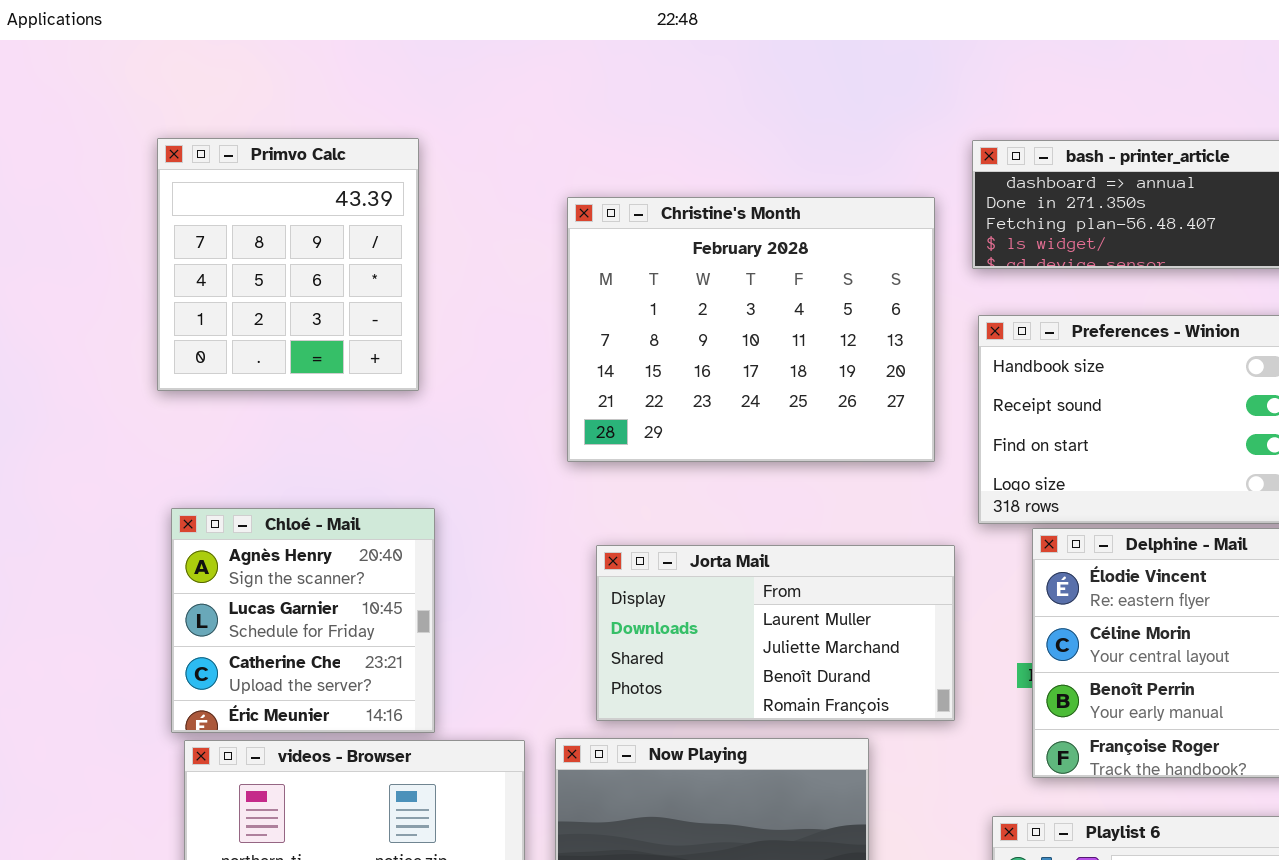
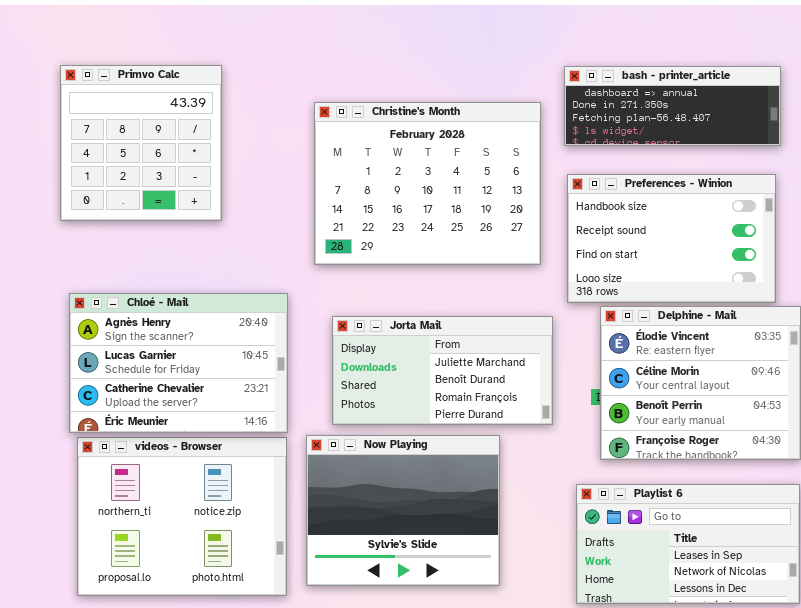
Chloé - Mail: [171,508,435,733] -> [69,293,288,433], resized
Jorta Mail: [596,545,955,721] -> [332,316,553,425], scrolled down 1 row

